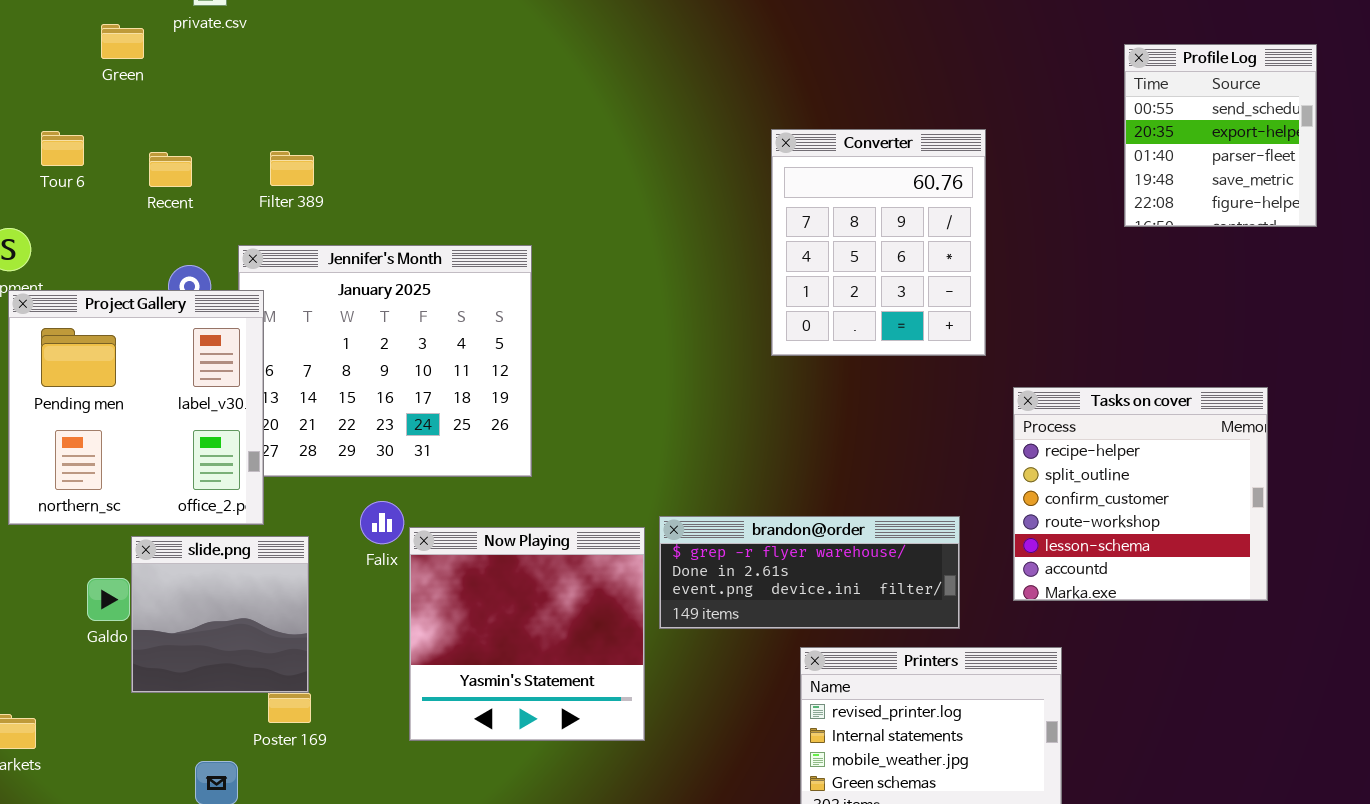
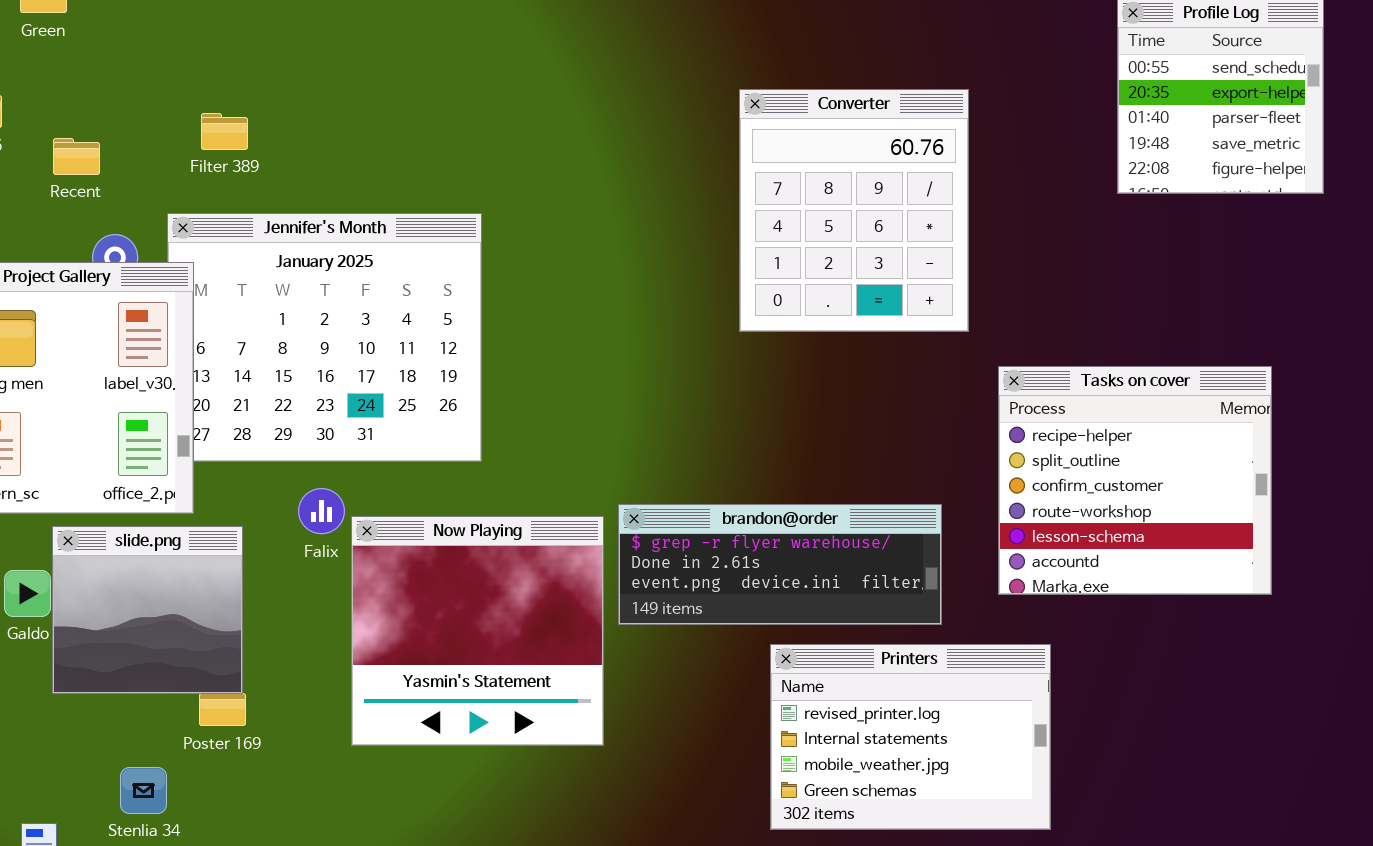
Recent: [149,152,192,187] -> [53,138,100,175], moved

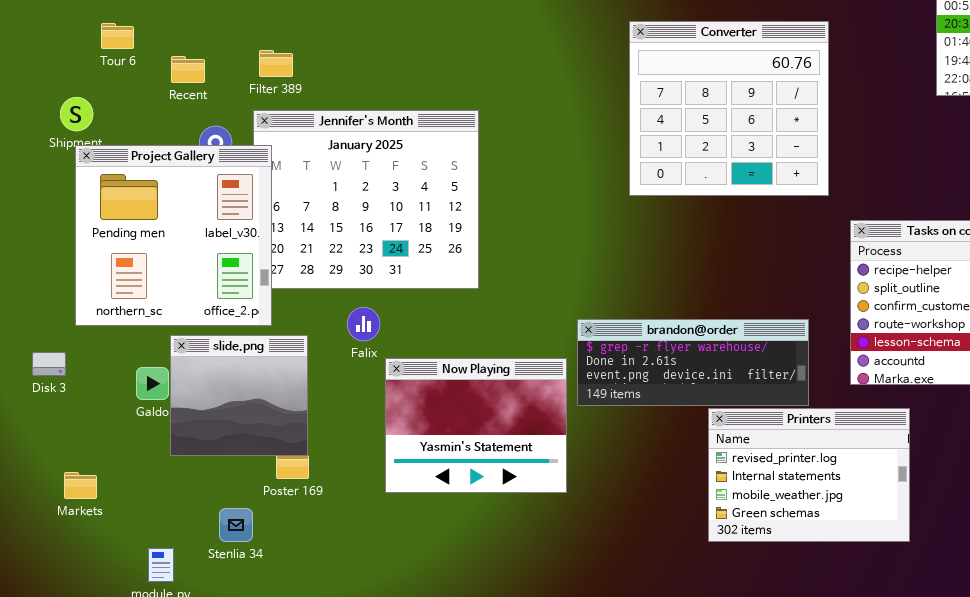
Converter: [739,89,969,332] -> [629,21,829,196], resized
Filter 389: [201,113,248,150] -> [259,50,293,77], moved
Now Playing: [351,516,604,746] -> [385,358,567,493], resized
Printers: [770,644,1051,830] -> [708,408,910,542], moved

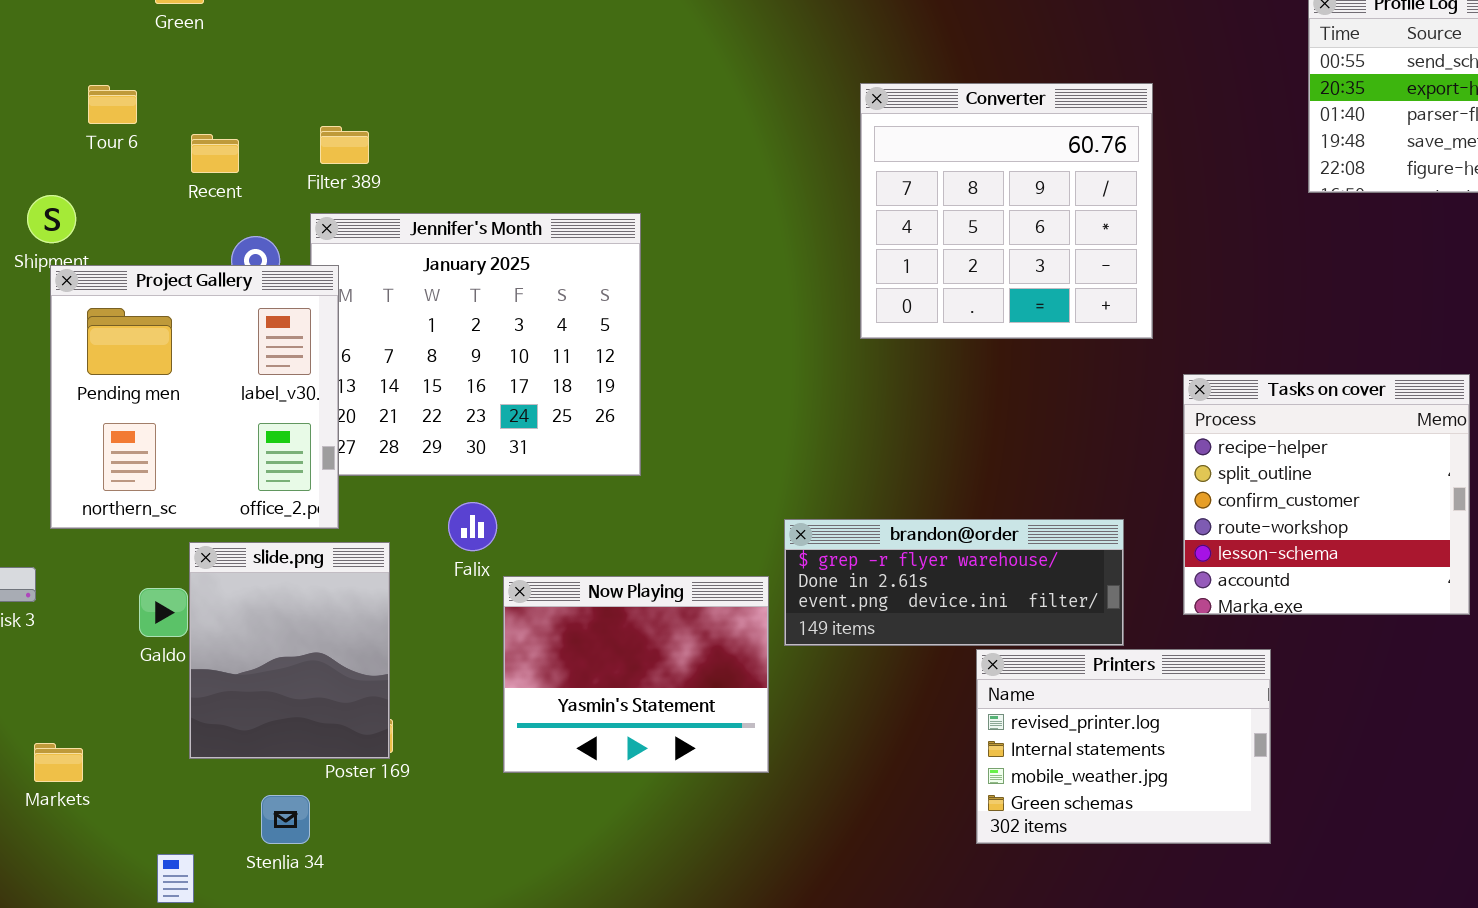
slide.png: [170,335,308,456] -> [189,542,390,759], resized

